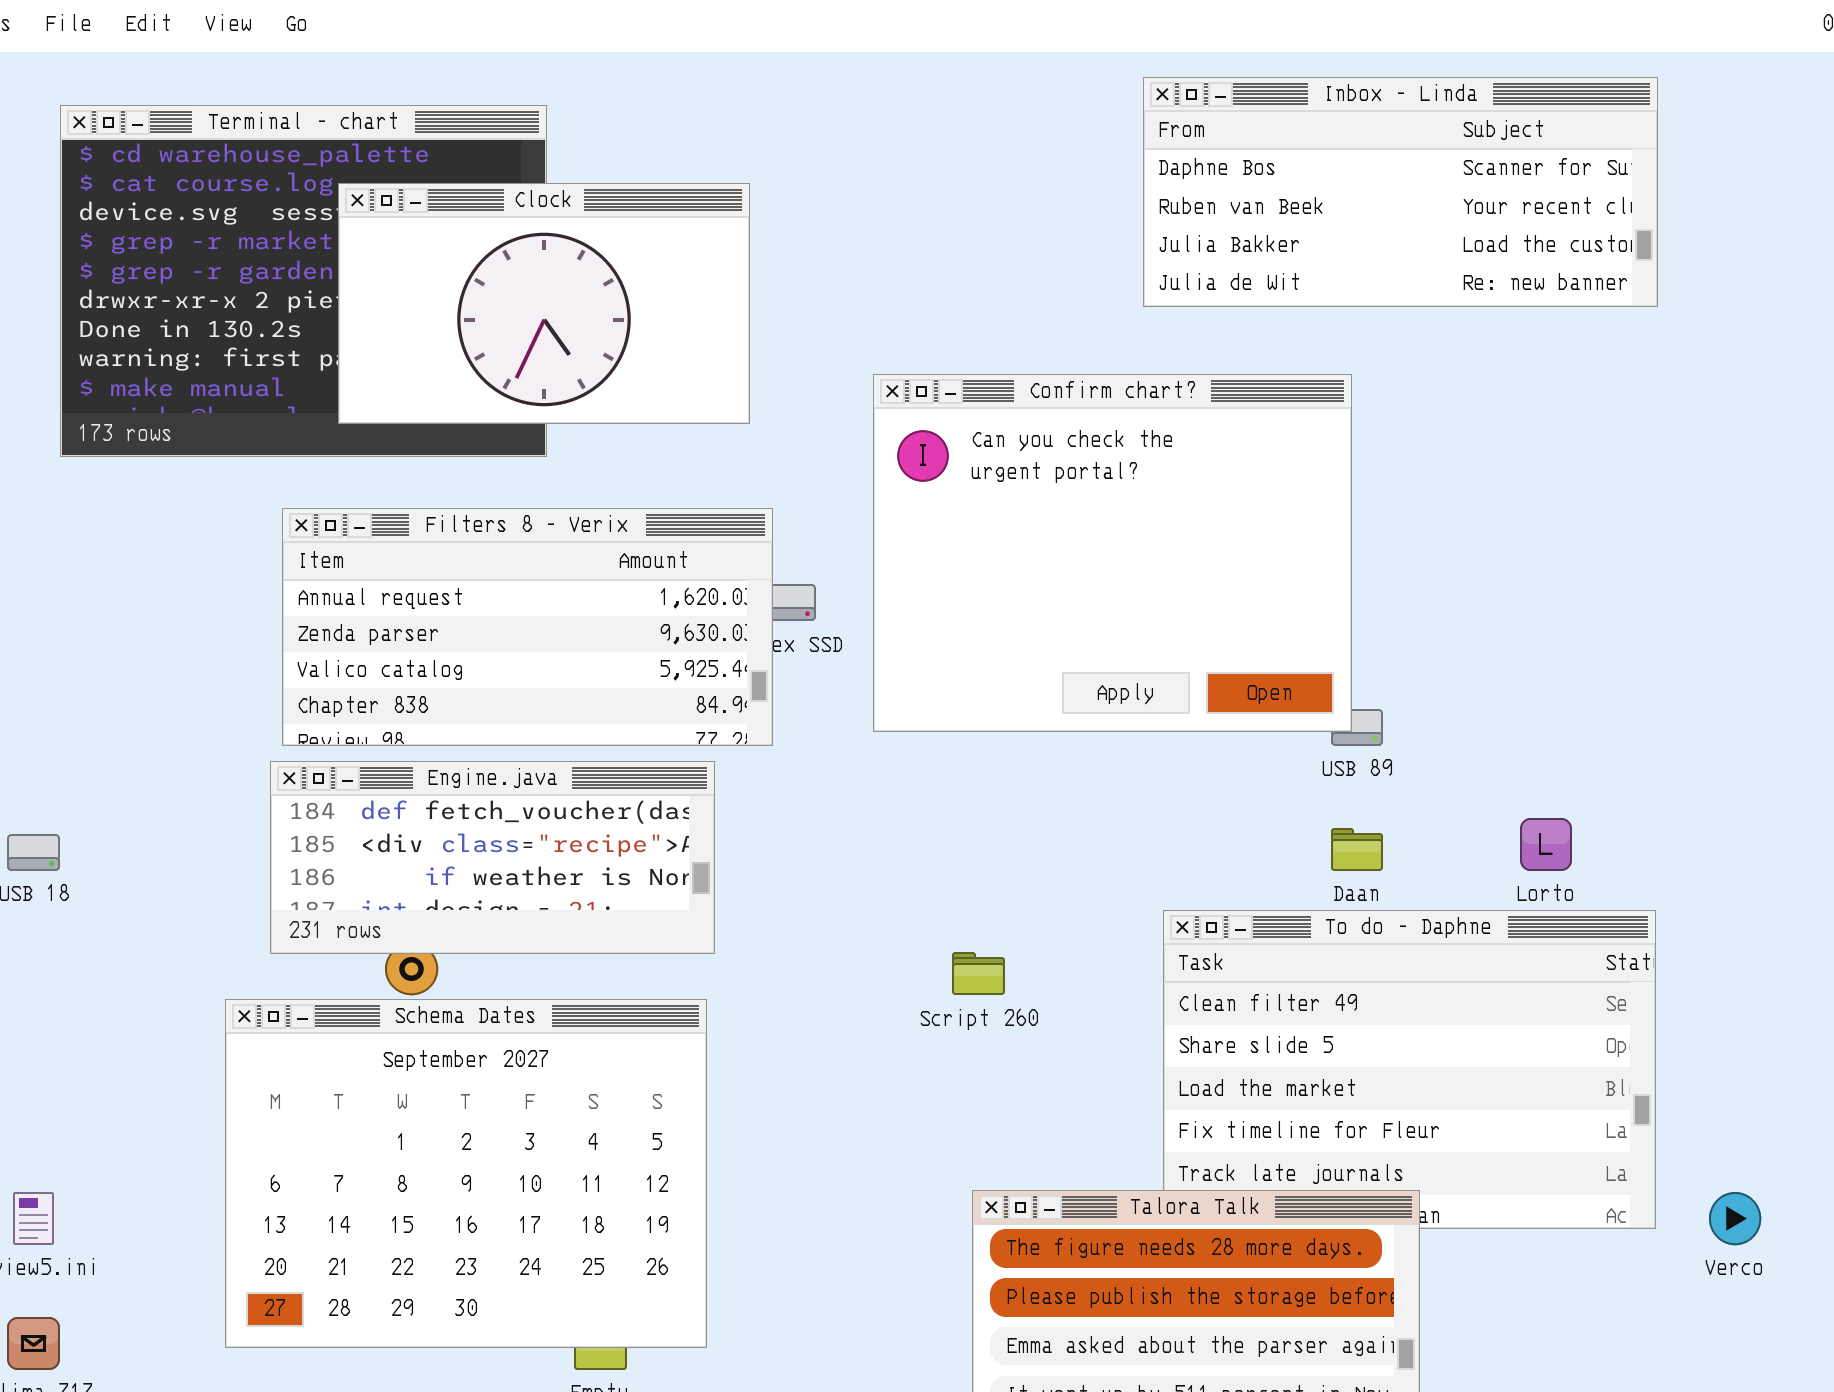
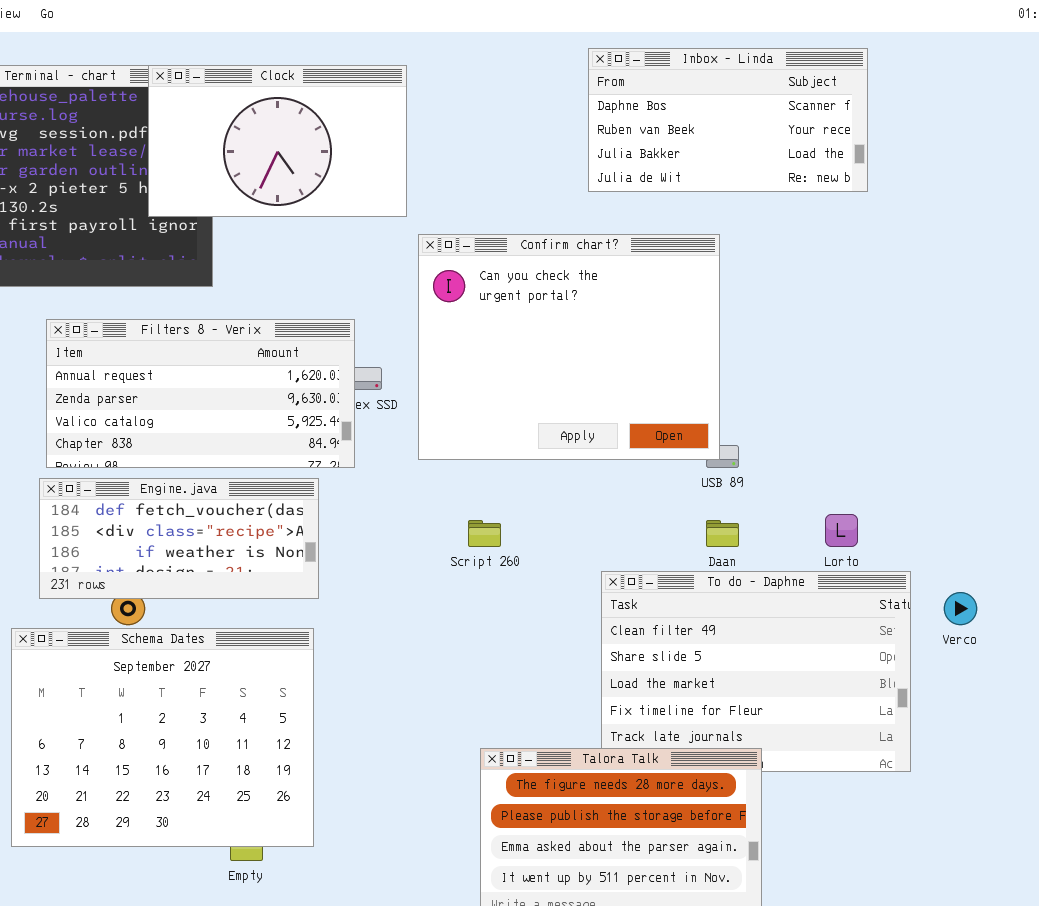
Inbox - Linda: [1143,77,1658,307] -> [588,48,868,192], resized
Clock: [338,183,750,424] -> [148,65,407,217], moved
Script 260: [952,952,1005,995] -> [468,520,501,547], moved
Verco: [1709,1192,1761,1245] -> [944,592,977,625], moved

